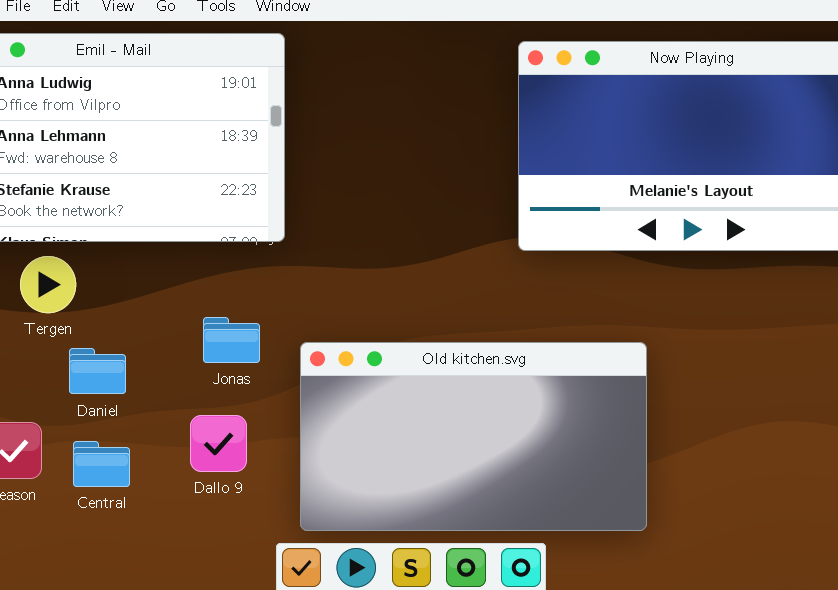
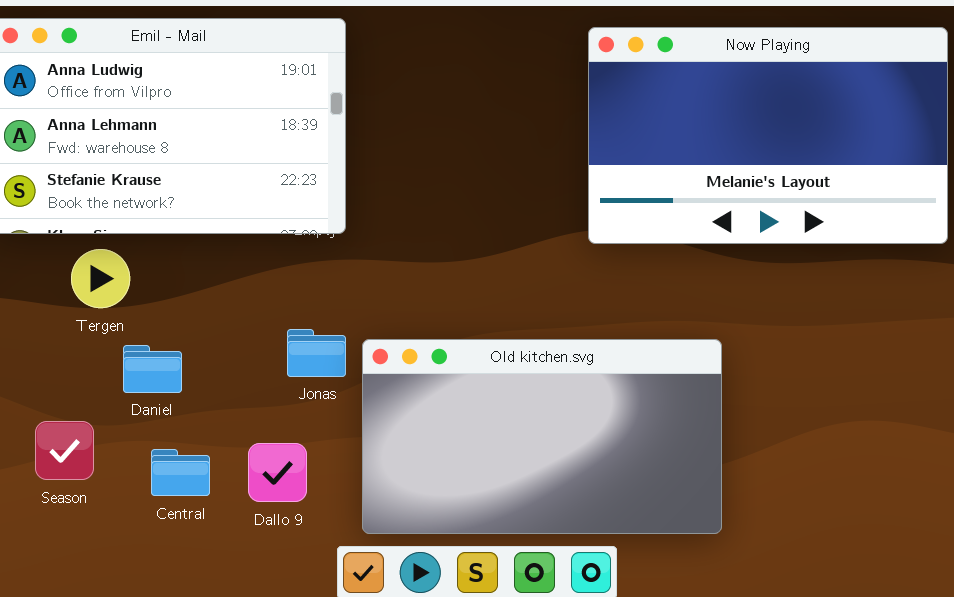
Jonas: [203,317,260,363] -> [287,329,346,377], moved
Dallo 9: [190,415,247,472] -> [248,443,307,502], moved
Central: [73,441,130,487] -> [151,449,210,496], moved

